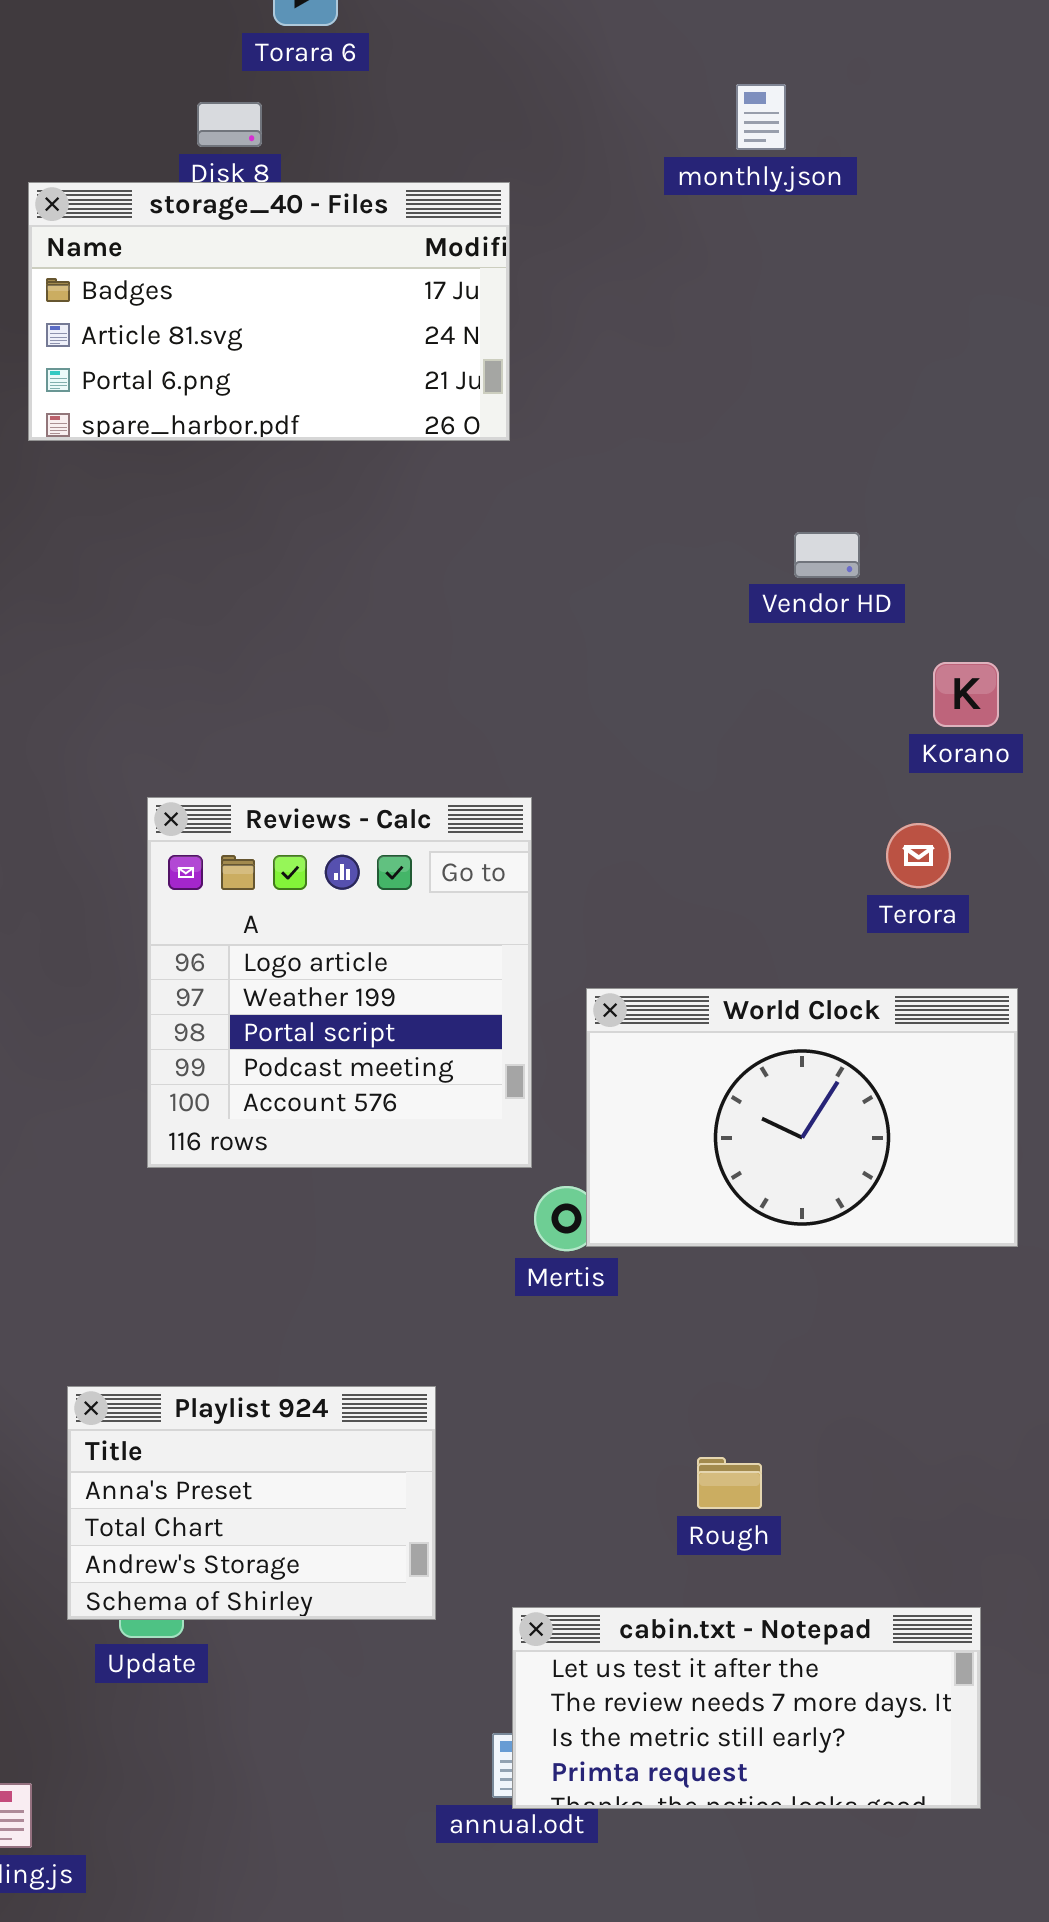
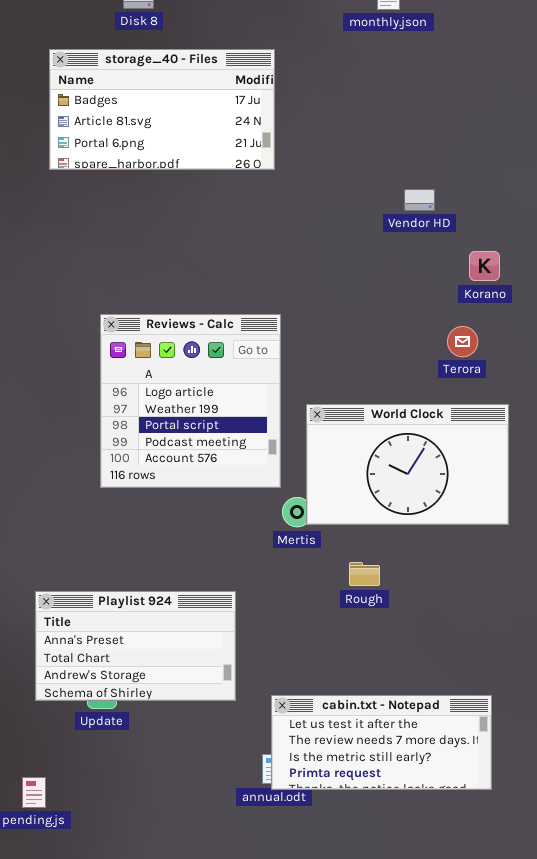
storage_40 - Files: [28,182,510,441] -> [49,49,275,170], moved
Playlist 924: [67,1386,436,1620] -> [35,591,236,701], resized
Rough: [697,1457,762,1509] -> [349,562,380,586], moved

